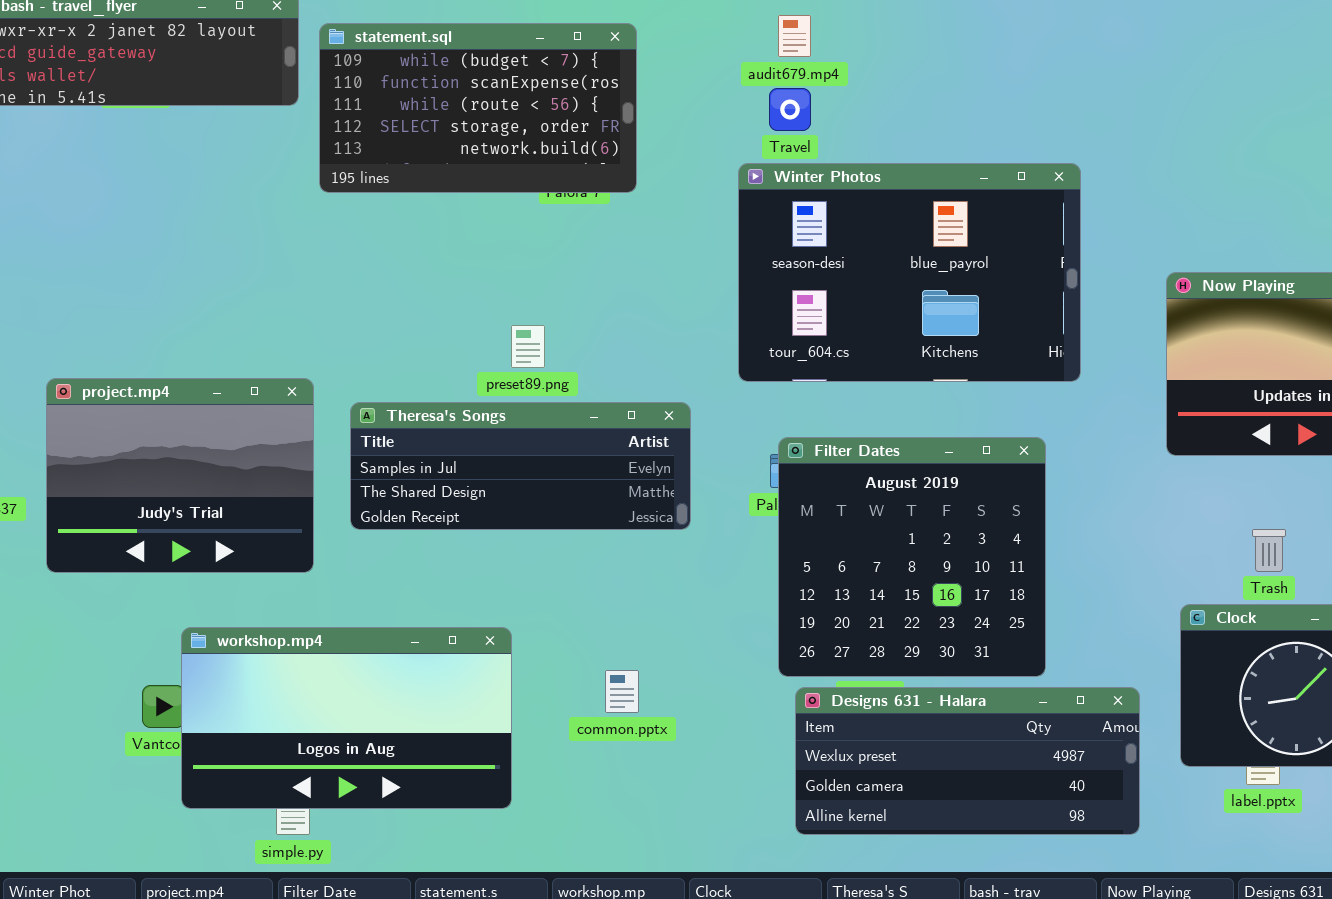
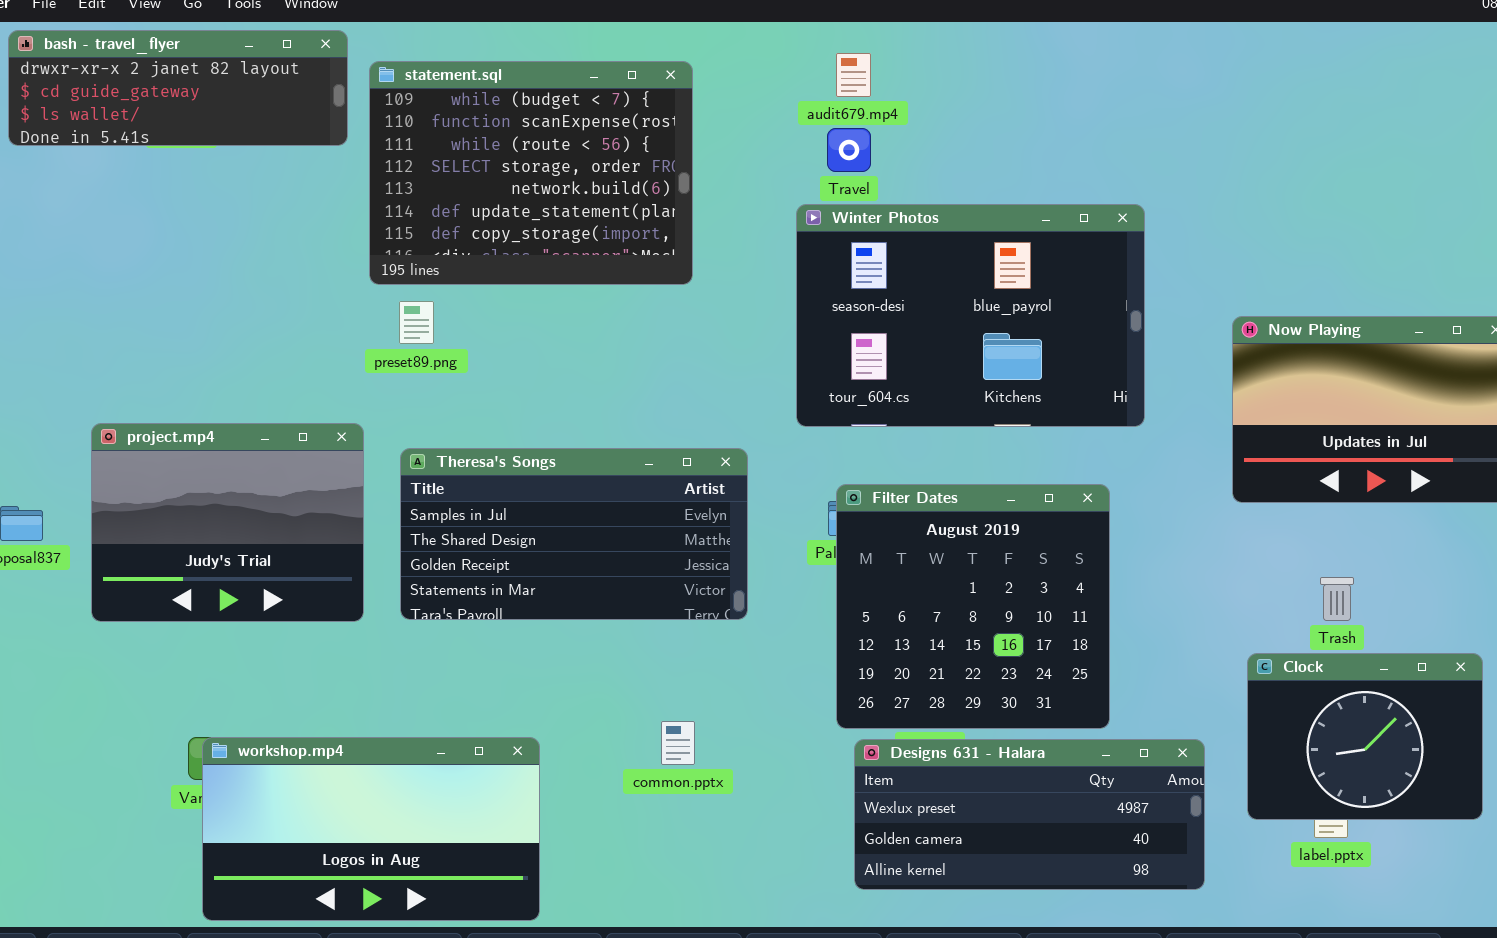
statement.sql: [319,23,637,193] -> [369,61,693,285], resized
preset89.png: [511,325,545,368] -> [399,301,434,344], moved
Theresa's Songs: [350,402,691,530] -> [400,448,748,620], resized
workshop.mp4: [181,627,512,809] -> [202,737,540,921], moved

